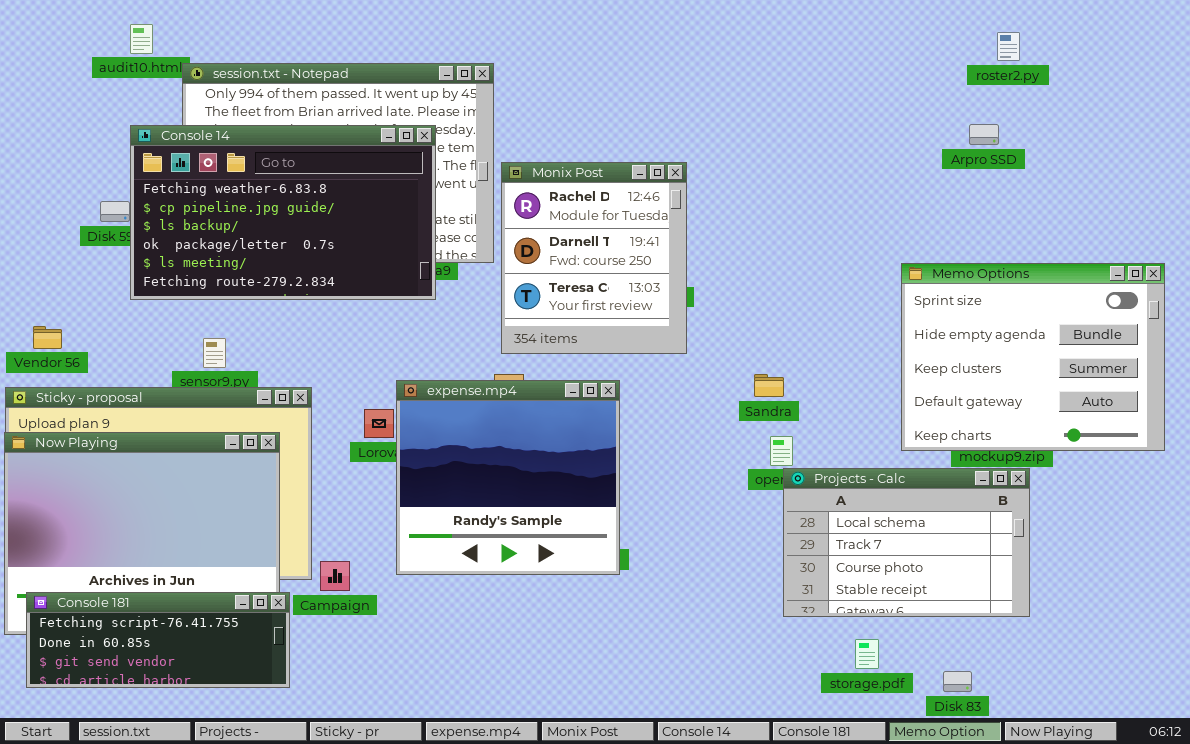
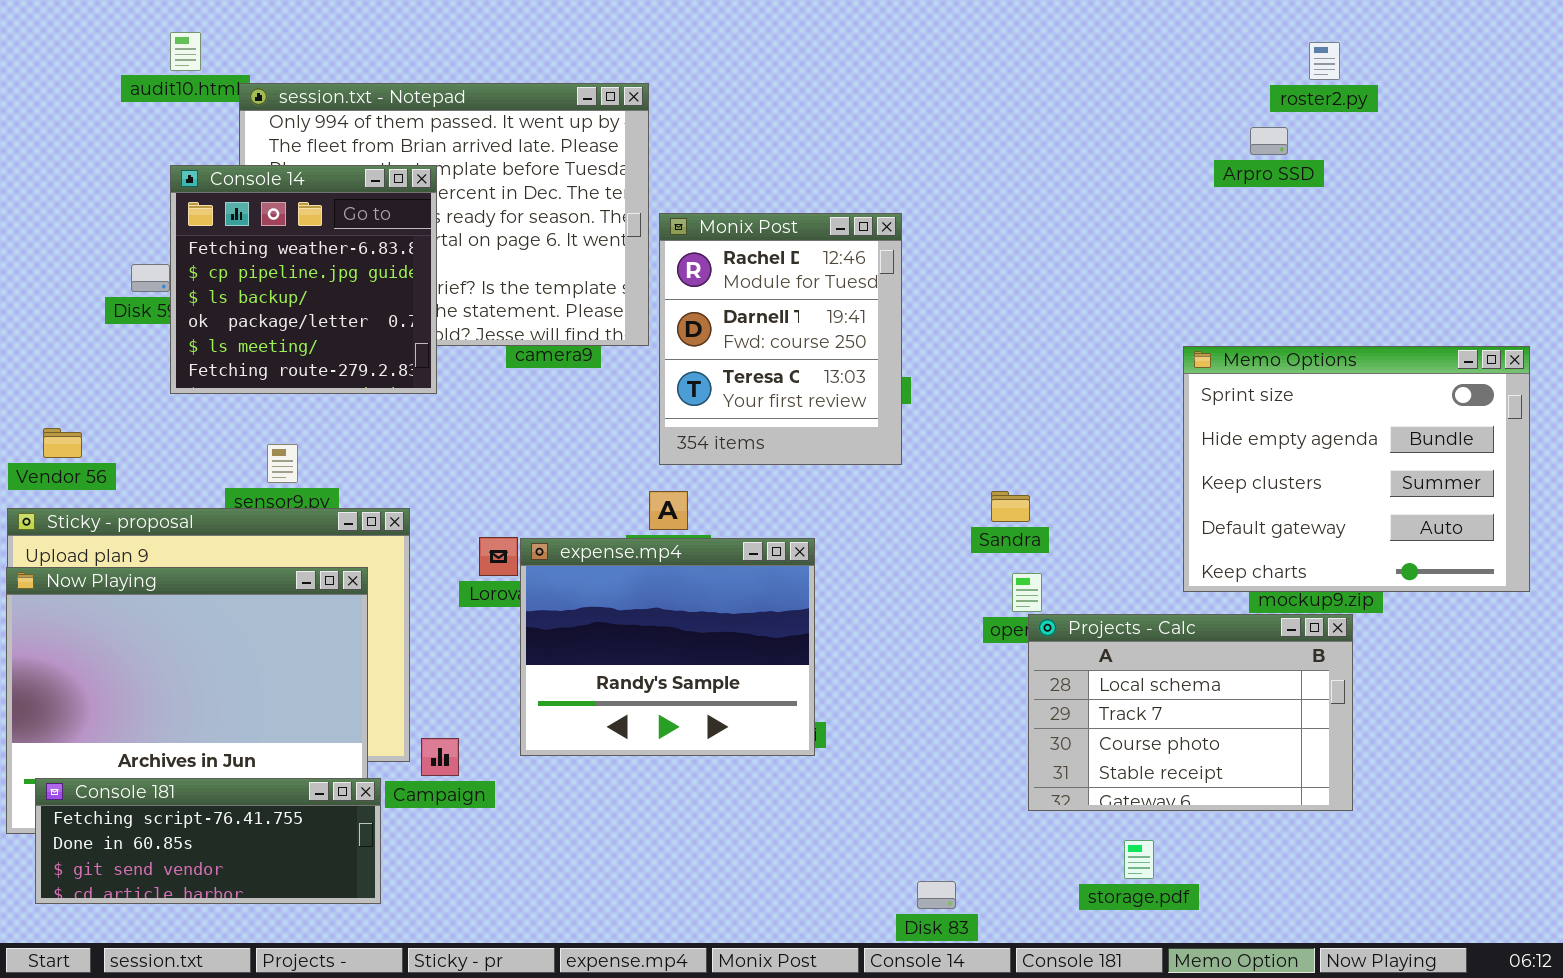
Arpro SSD: [969,124,999,145] -> [1250,127,1288,155], moved
Console 14: [130,125,436,300] -> [170,165,437,394], resized
expense.mp4: [396,380,620,575] -> [520,538,815,756], resized
Disk 83: [943,671,972,692] -> [917,881,956,909], moved

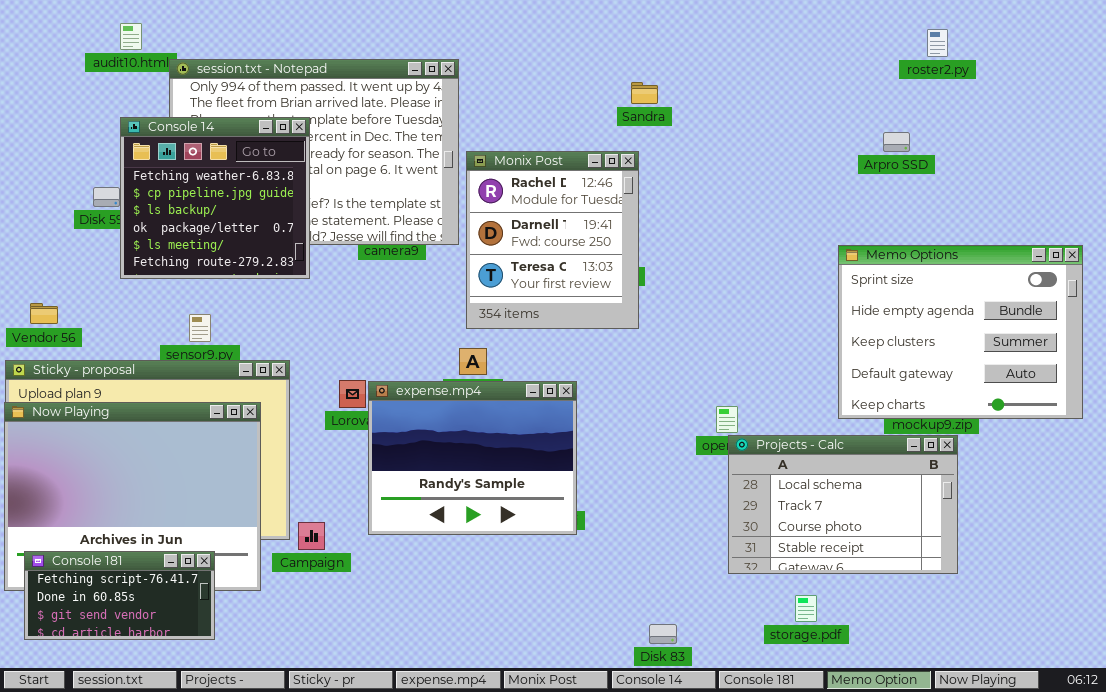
Arpro SSD: [1250,127,1288,155] -> [883,132,910,152], moved
Sandra: [991,491,1030,522] -> [631,82,658,104], moved
Console 181: [35,778,381,904] -> [24,551,215,640], resized

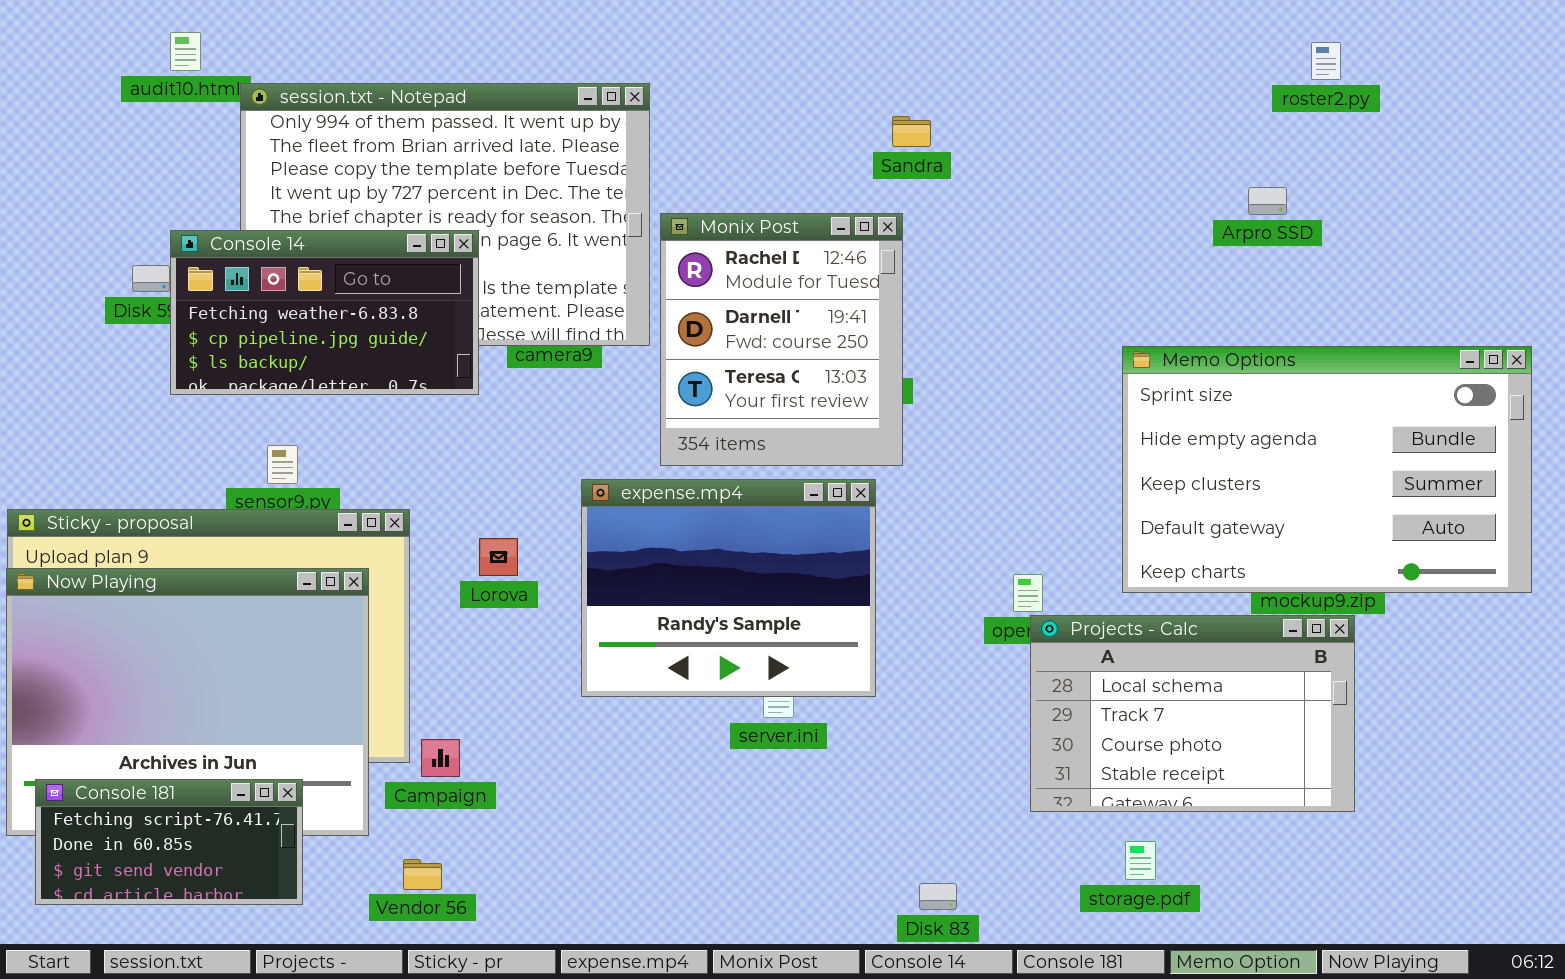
Console 14: [120,117,310,279] -> [170,230,479,395], resized
Memo Options: [838,245,1083,419] -> [1122,346,1532,593], resized
Vendor 56: [30,303,58,324] -> [403,859,442,890], moved
expense.mp4: [368,381,577,535] -> [581,479,876,697], moved

